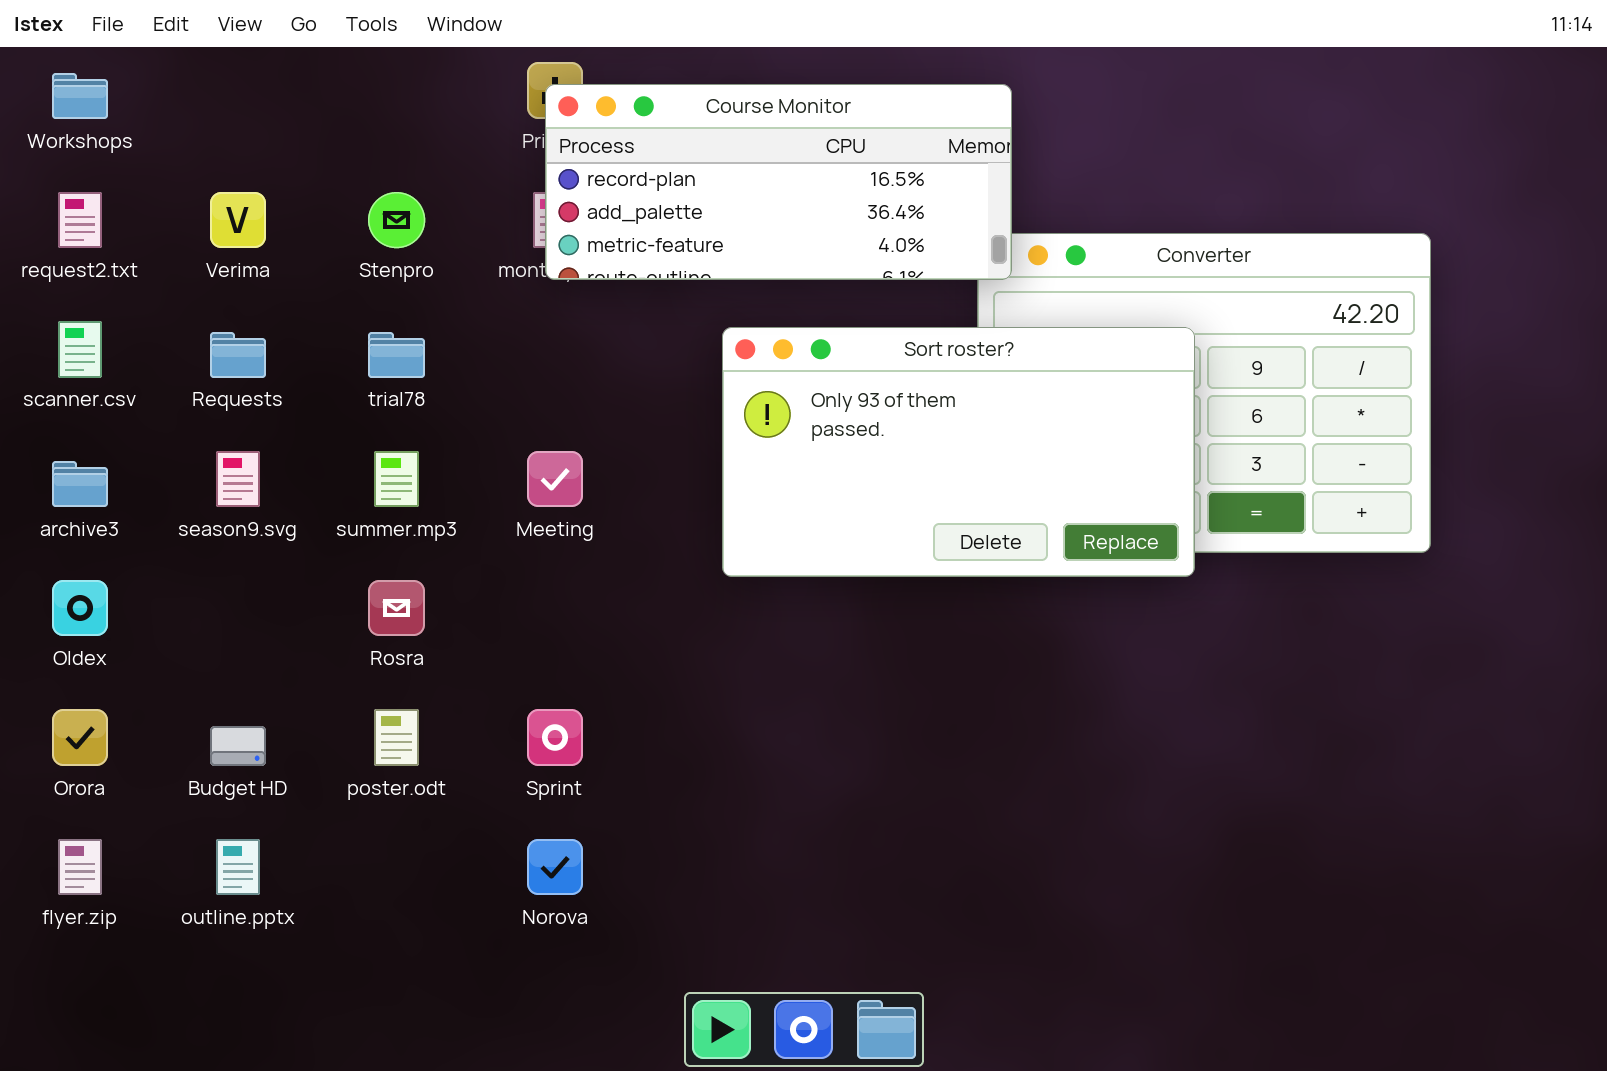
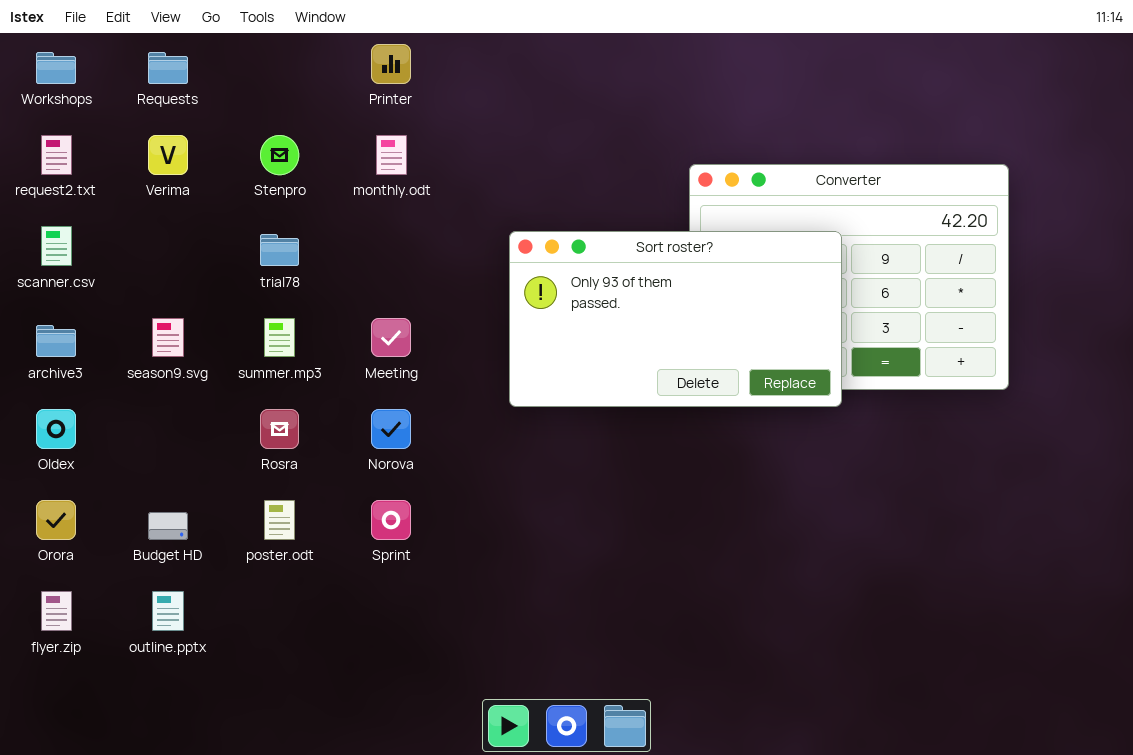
Course Monitor: [545,84,1012,280] -> none, closed
Requests: [210,332,266,378] -> [148,52,188,84], moved
Norova: [527,839,583,895] -> [371,409,411,449], moved

